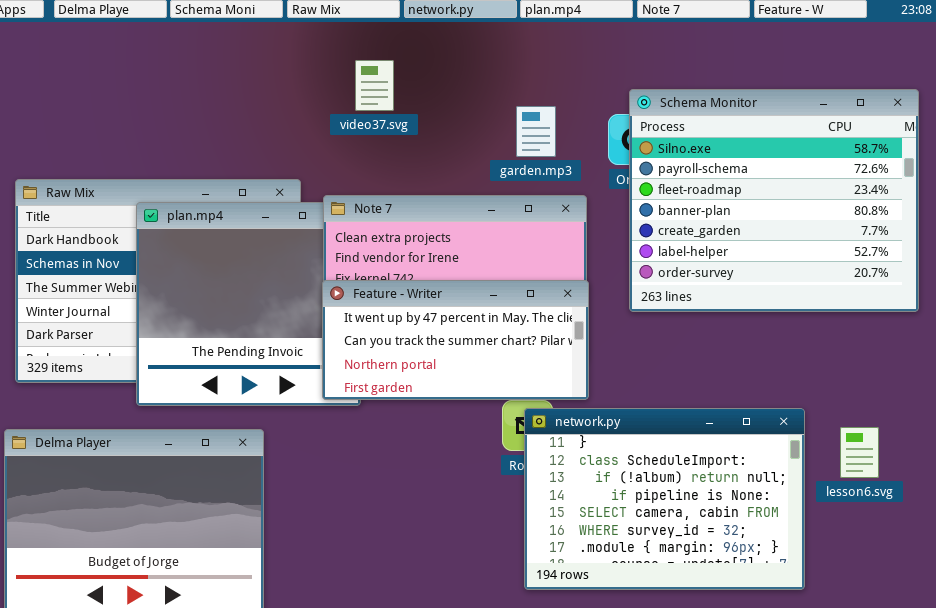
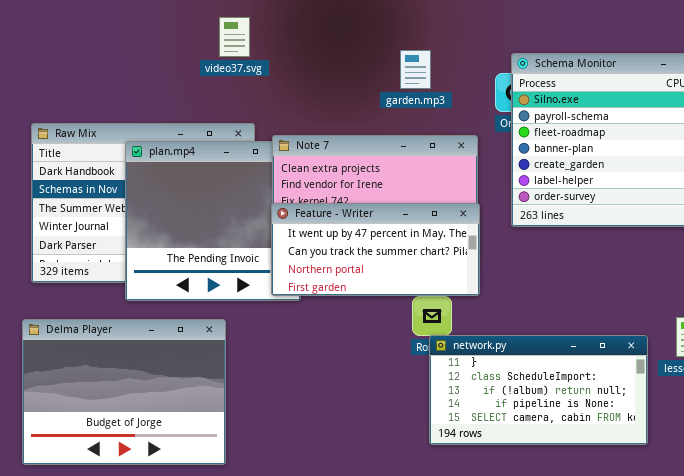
video37.svg: [355,60,394,111] -> [219,17,250,57], moved
garden.mp3: [516,106,556,157] -> [400,50,431,89], moved
network.py: [524,408,805,590] -> [429,335,648,445], resized

